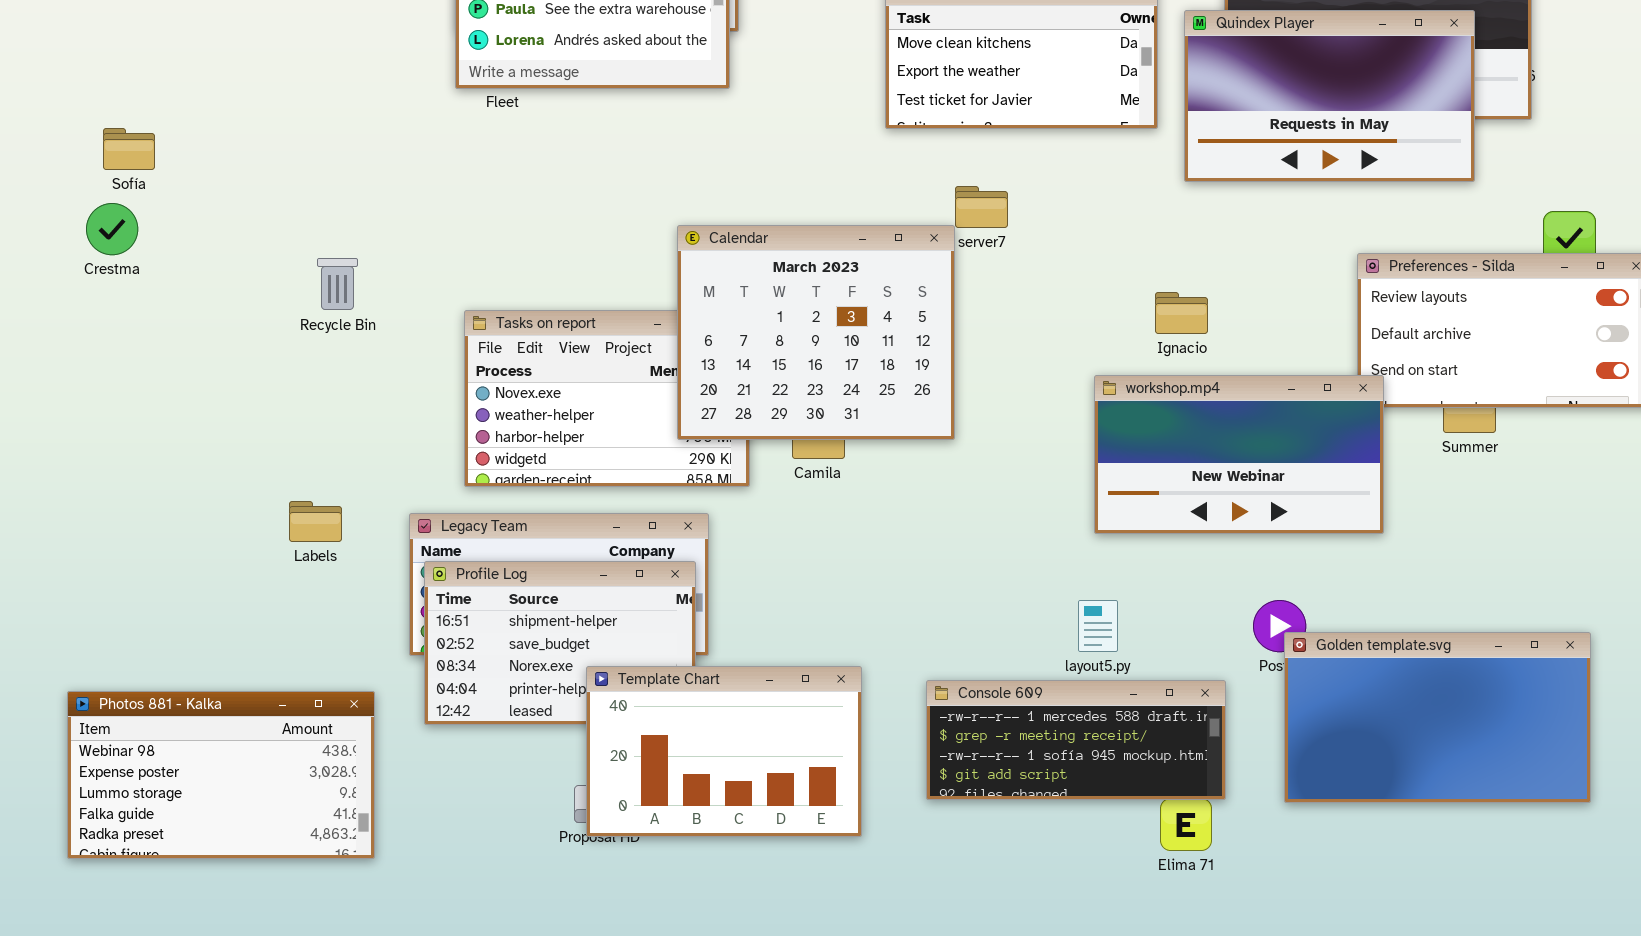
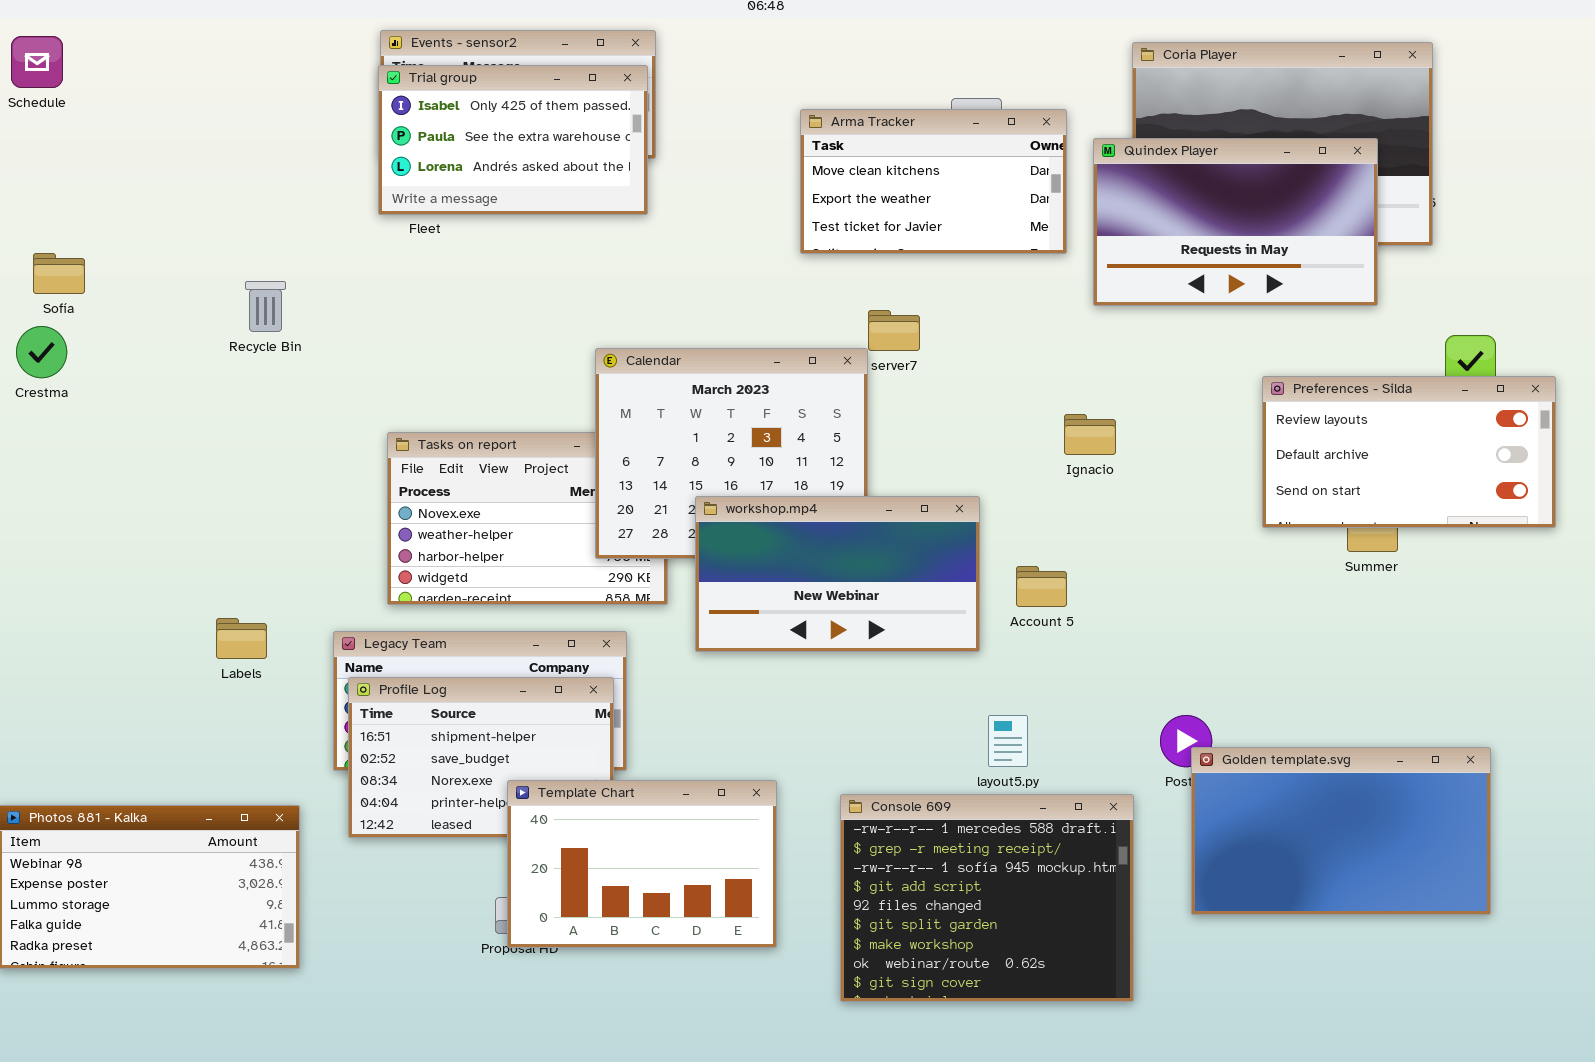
Recycle Bin: [317,258,358,310] -> [245,281,286,332], moved
workshop.mp4: [1094,375,1384,534] -> [695,496,980,652], moved
Console 609: [926,680,1226,800] -> [840,794,1134,1002], resized

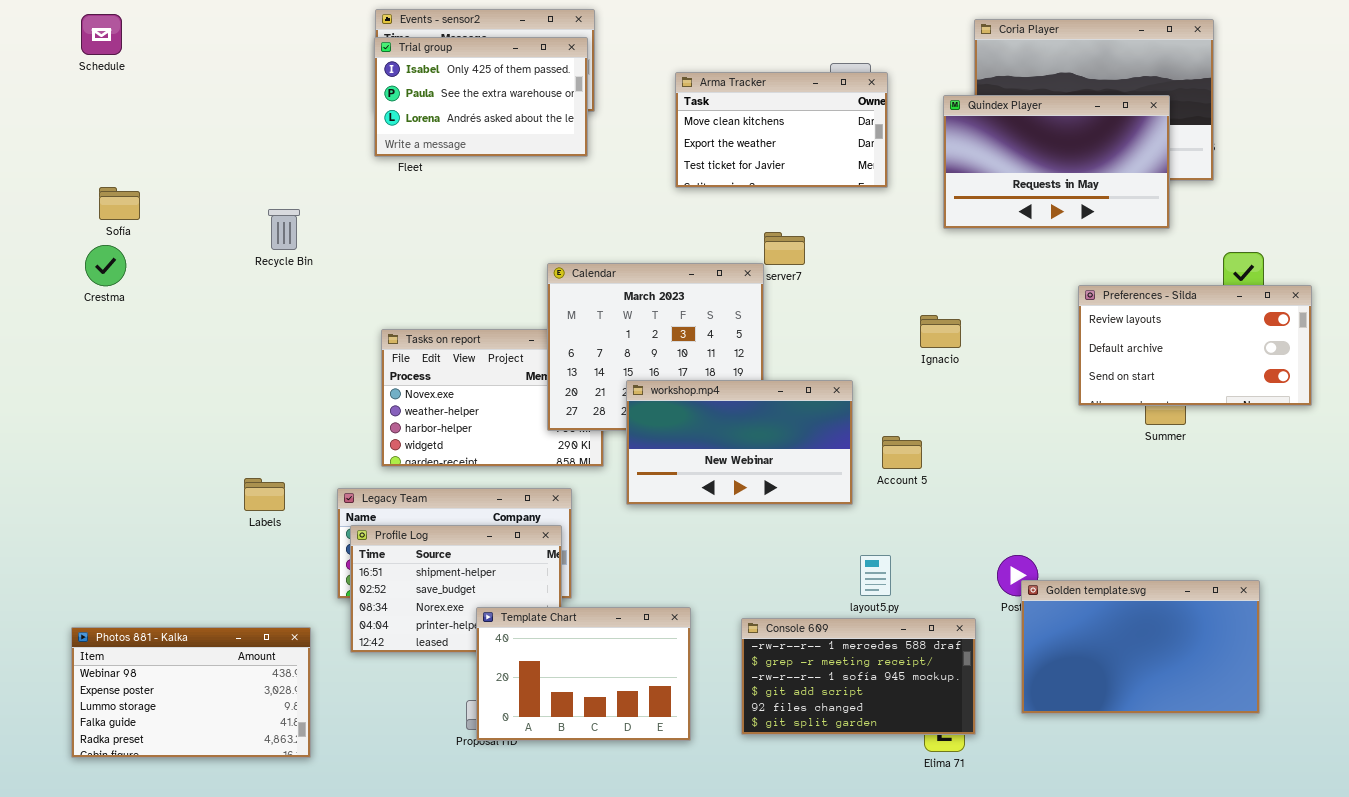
Arma Tracker: [800,109,1067,254] -> [675,72,888,188], moved
Console 609: [840,794,1134,1002] -> [741,618,976,735], resized

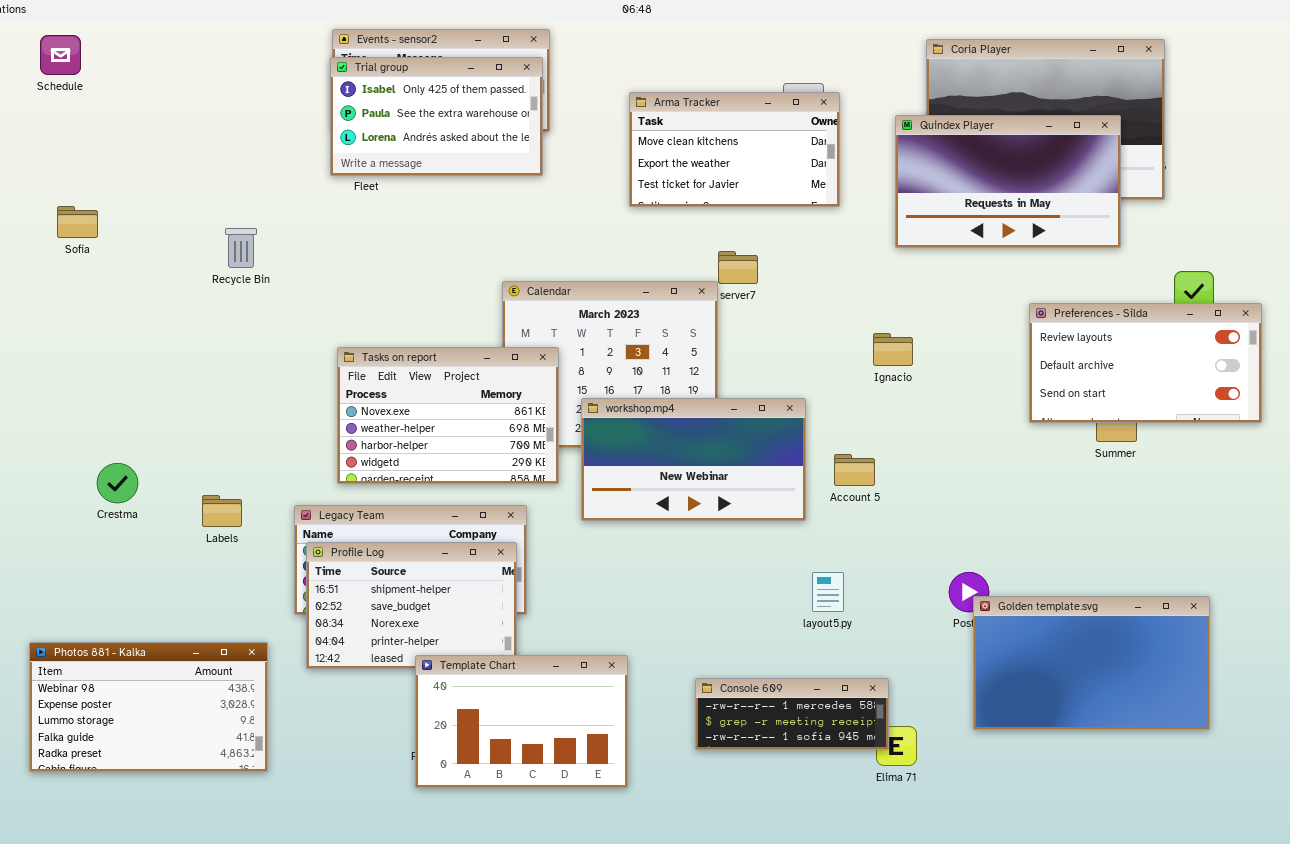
Crestma: [85,245,126,286] -> [97,463,138,503], moved
Tasks on report: [381,329,604,467] -> [337,347,559,484], raised
Template Chart: [476,607,691,741] -> [415,655,628,788], moved
Console 609: [741,618,976,735] -> [695,678,889,750], resized

